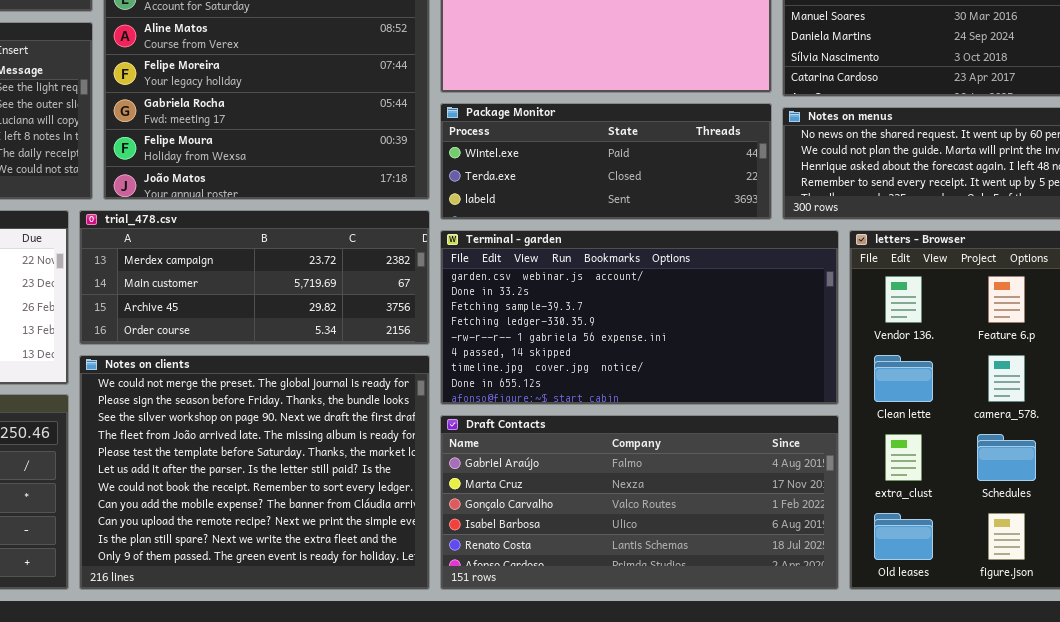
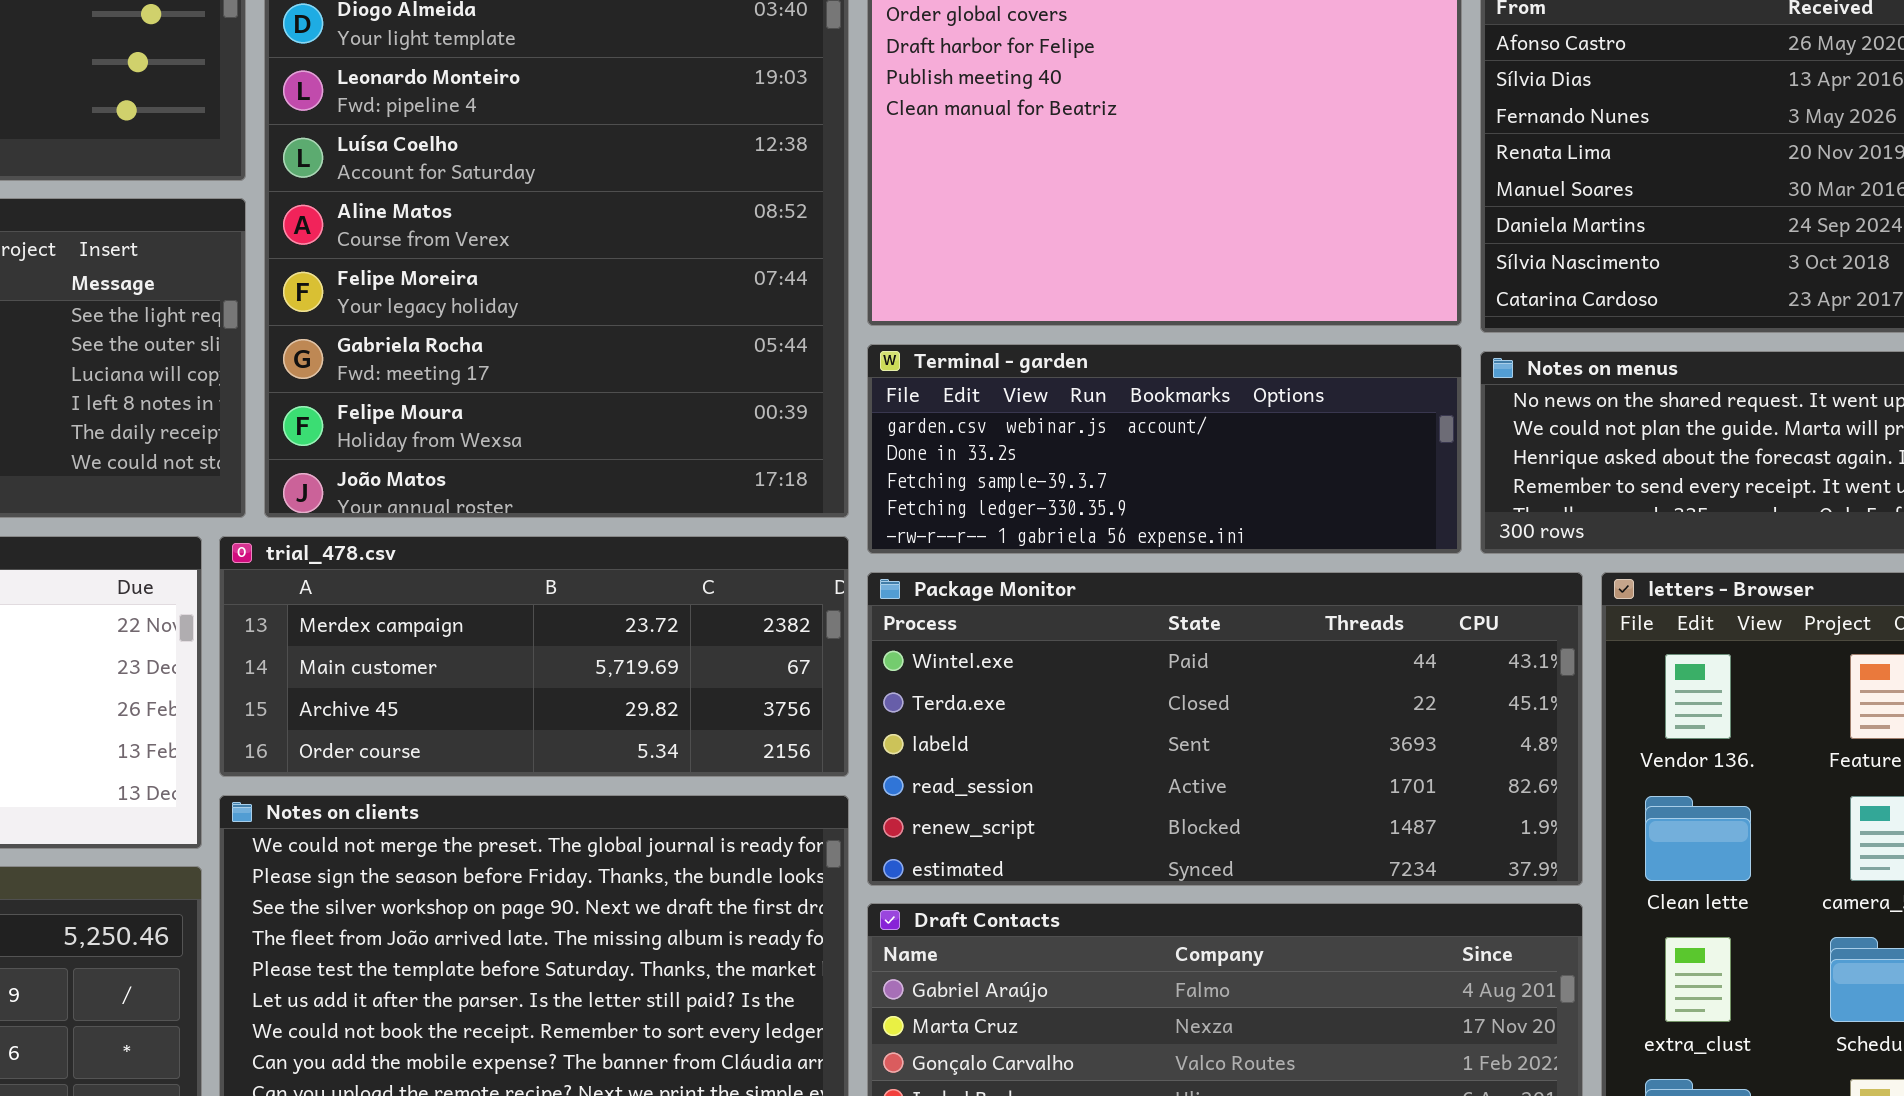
Package Monitor: [440,103,772,220] -> [867,572,1583,886], moved, resized
Terminal - garden: [440,230,839,405] -> [867,344,1462,554], moved, resized

